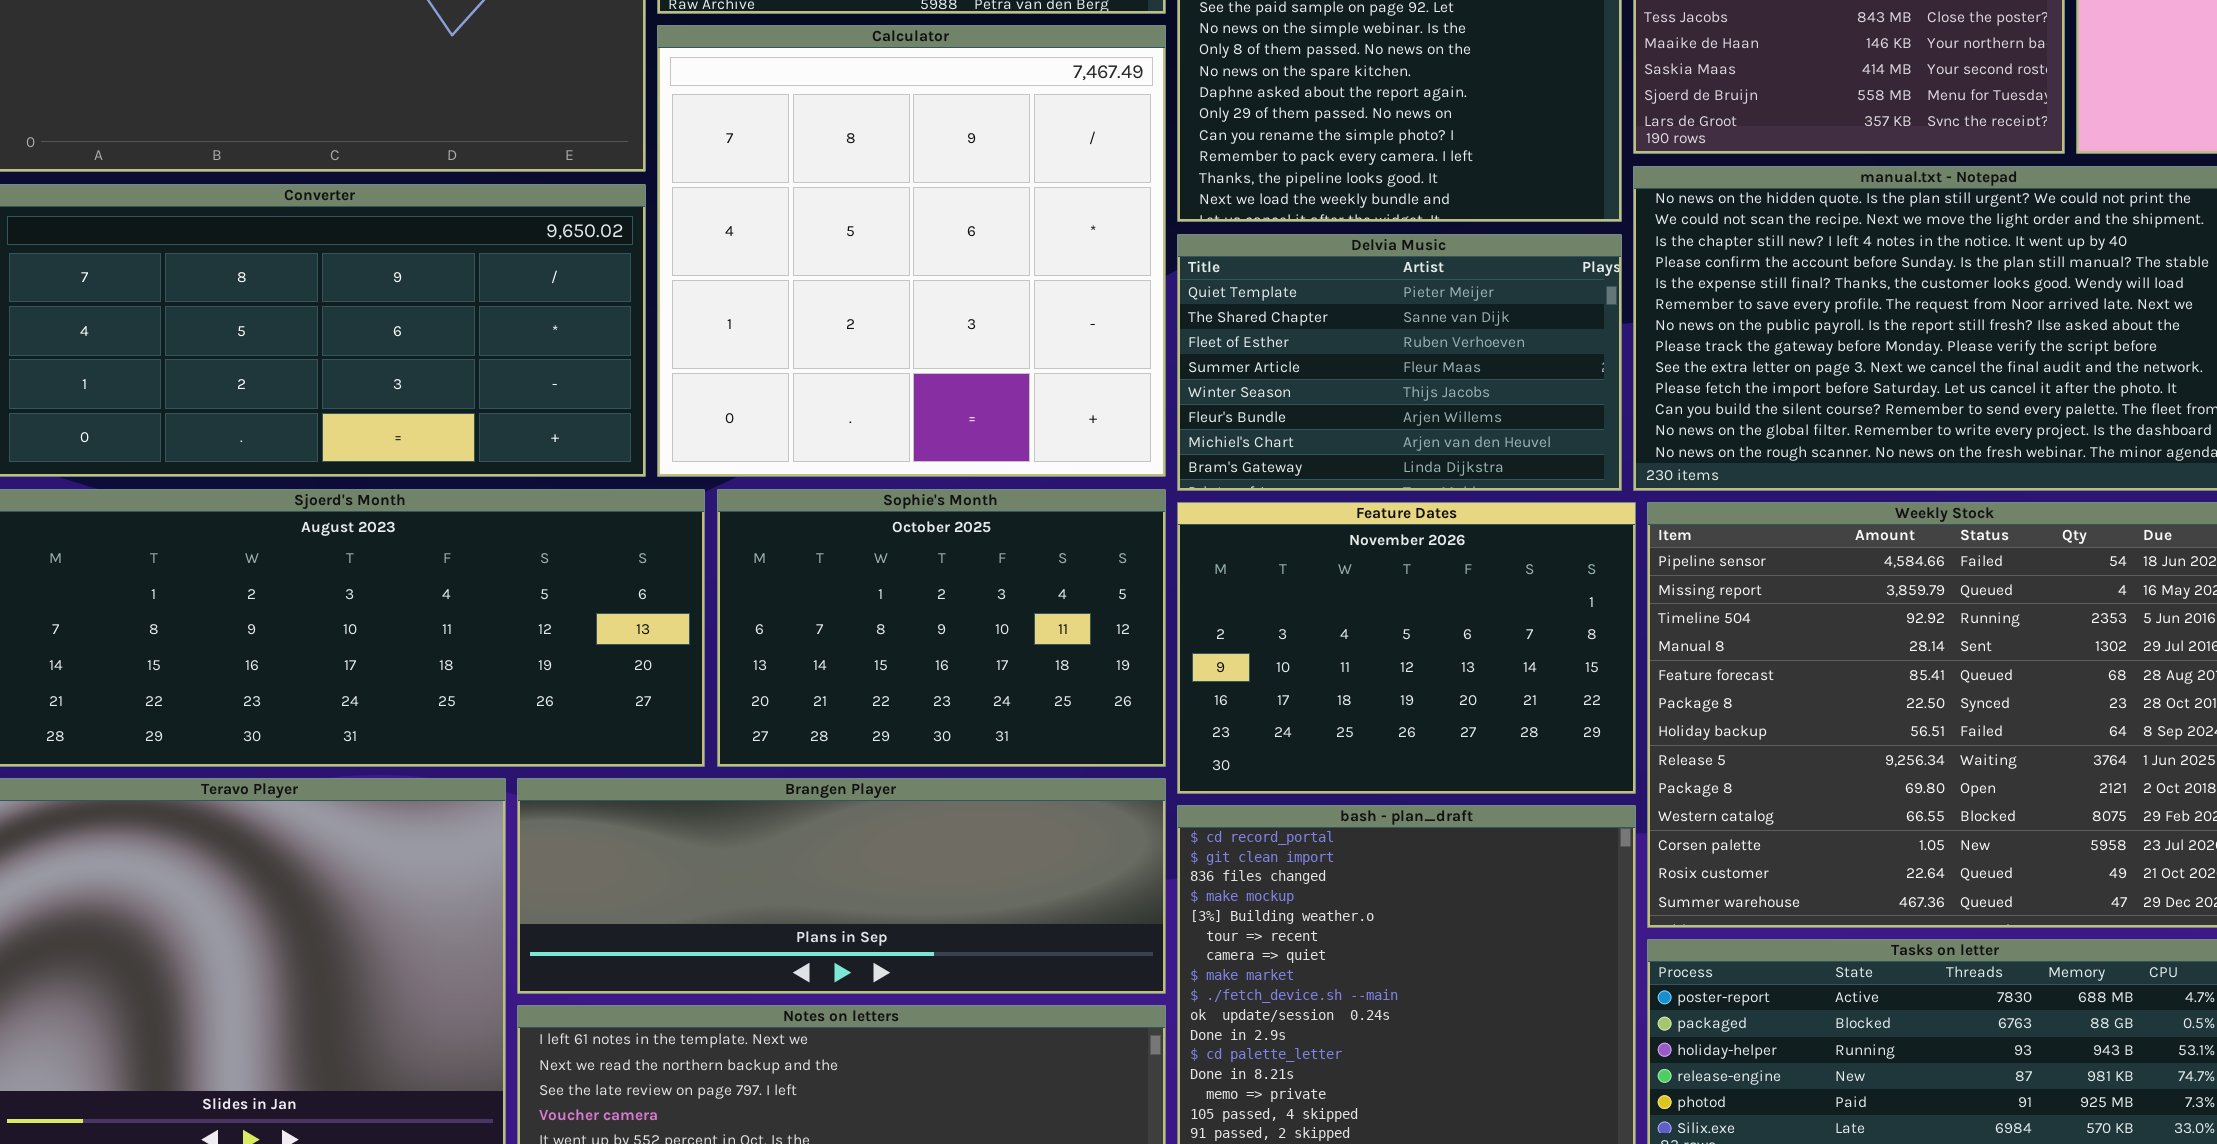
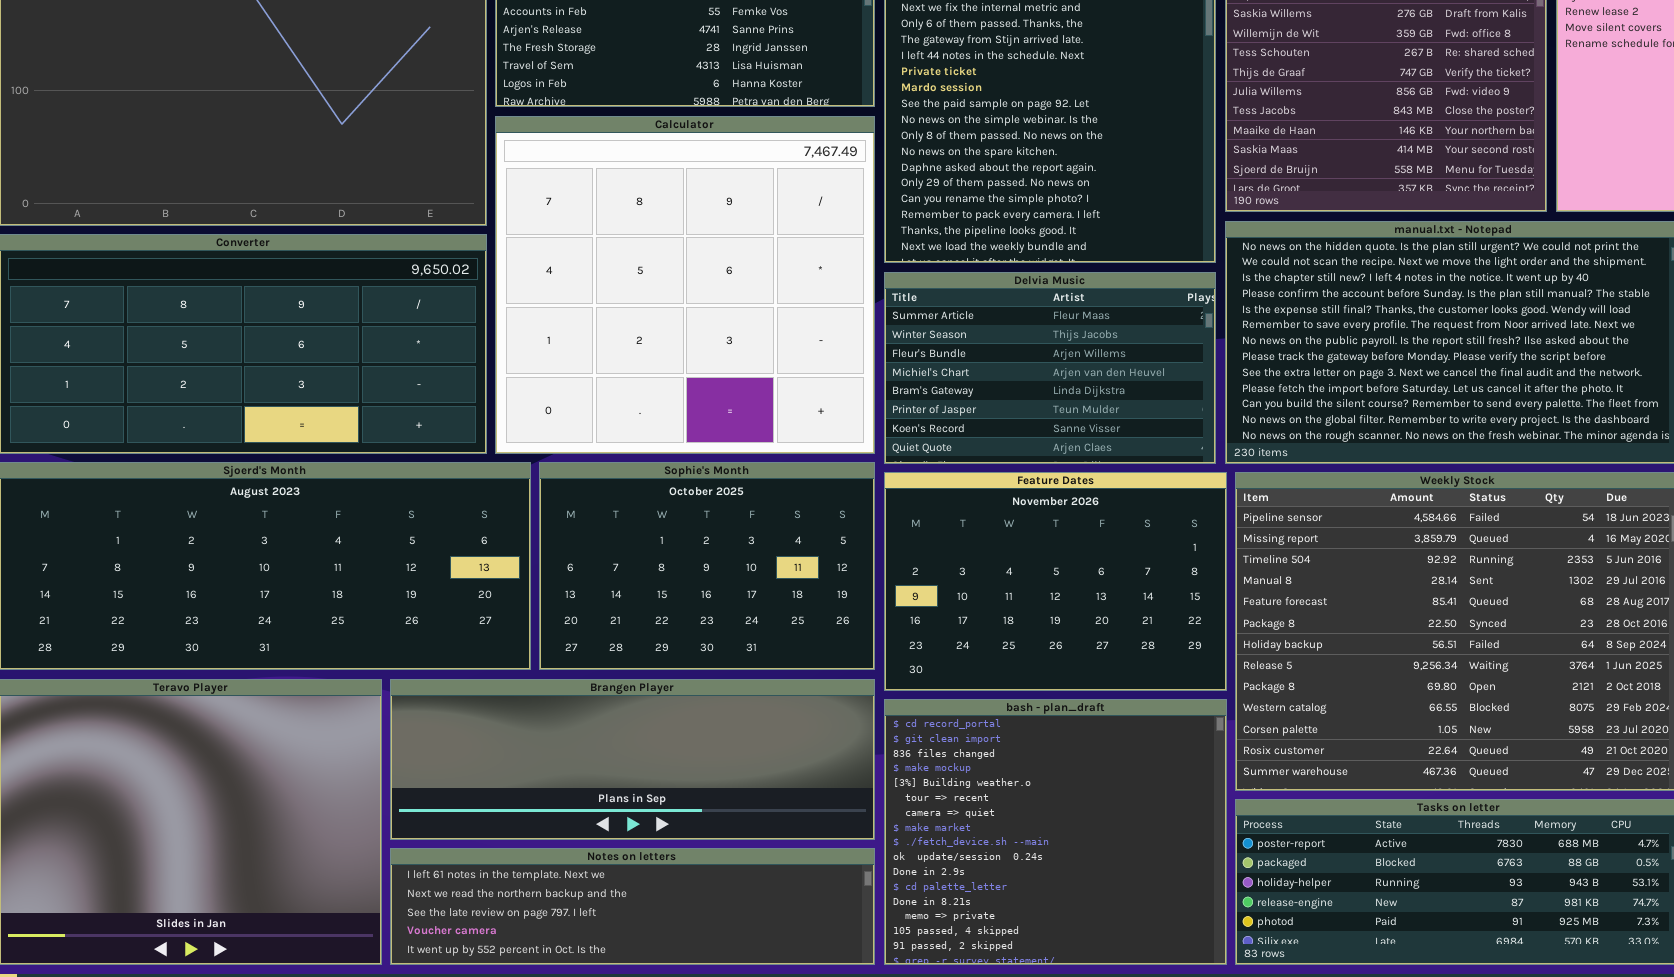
Delvia Music: [1177,234,1622,491] -> [884,272,1216,464], scrolled down 3 rows

